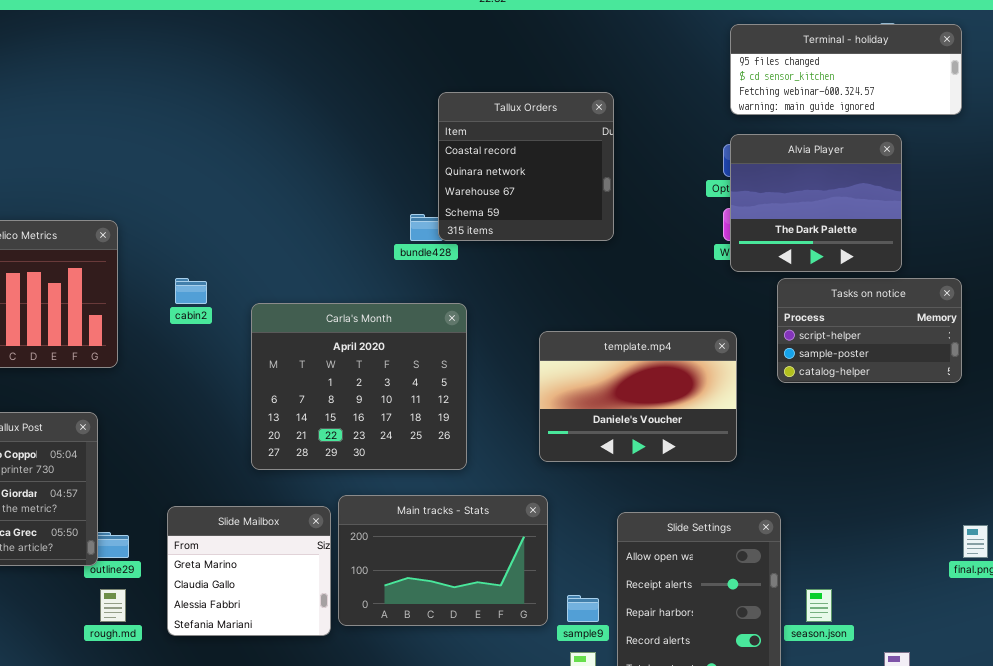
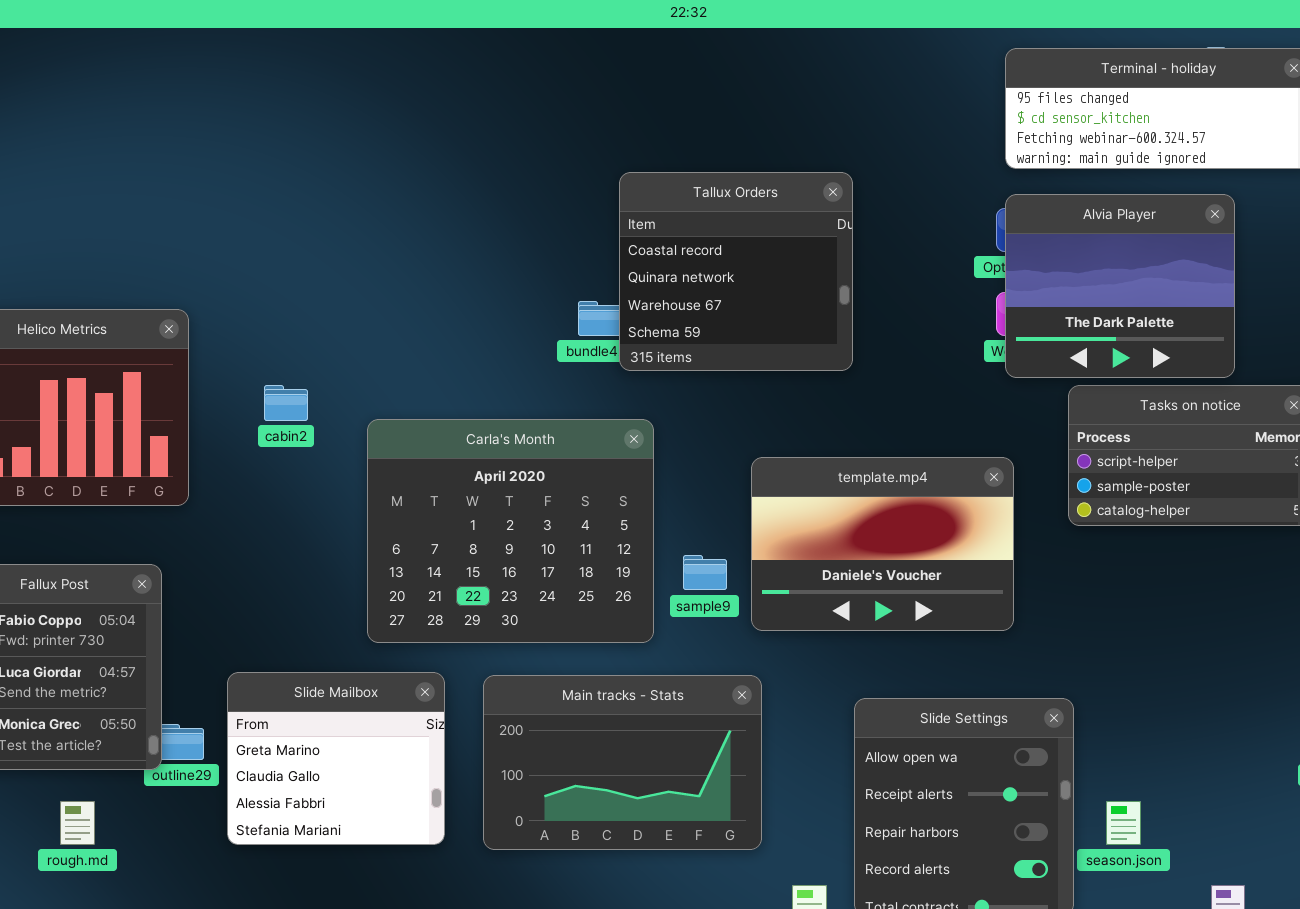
Tallux Orders: [438,92,614,241] -> [619,172,853,371], moved
Slide Mailbox: [167,506,331,636] -> [227,672,445,845], moved
rough.md: [100,589,126,622] -> [60,801,95,845], moved
sample9: [567,595,599,622] -> [683,555,727,590], moved

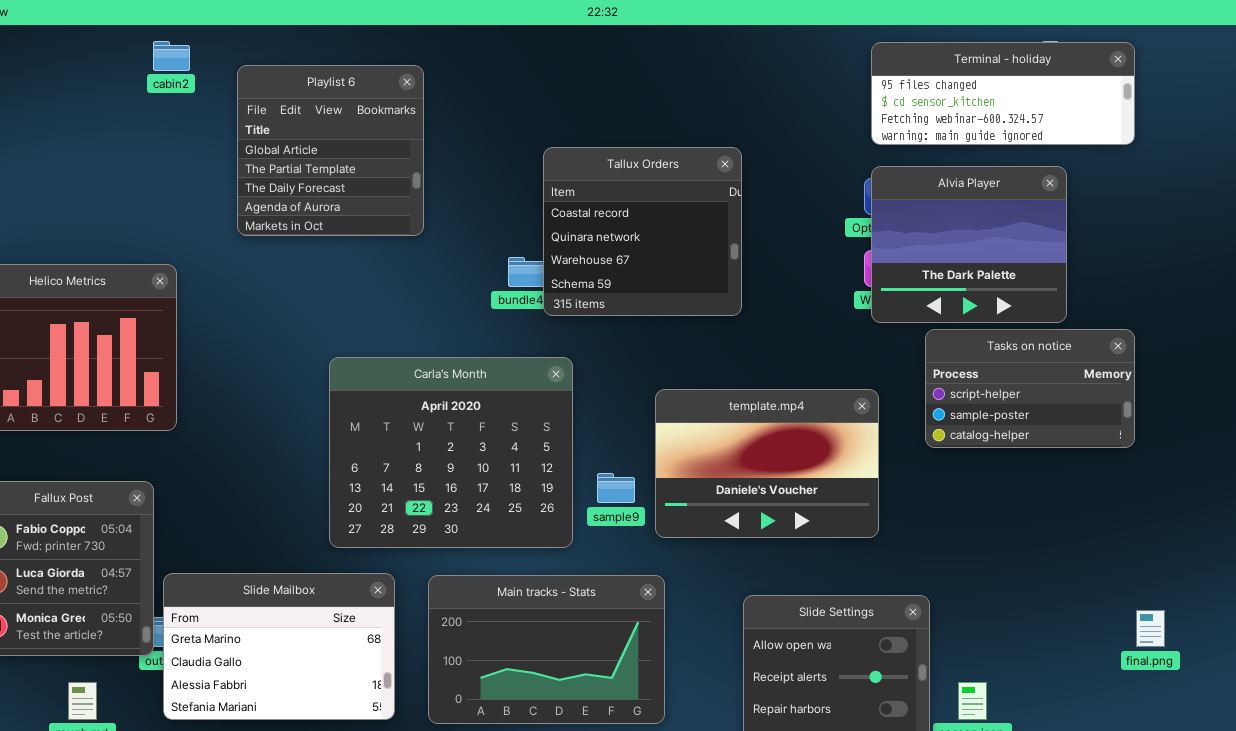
Playlist 6: none -> [237,65,424,236], opened
cabin2: [264,385,308,421] -> [153,41,190,71], moved
Slide Mailbox: [227,672,445,845] -> [163,573,395,720], resized

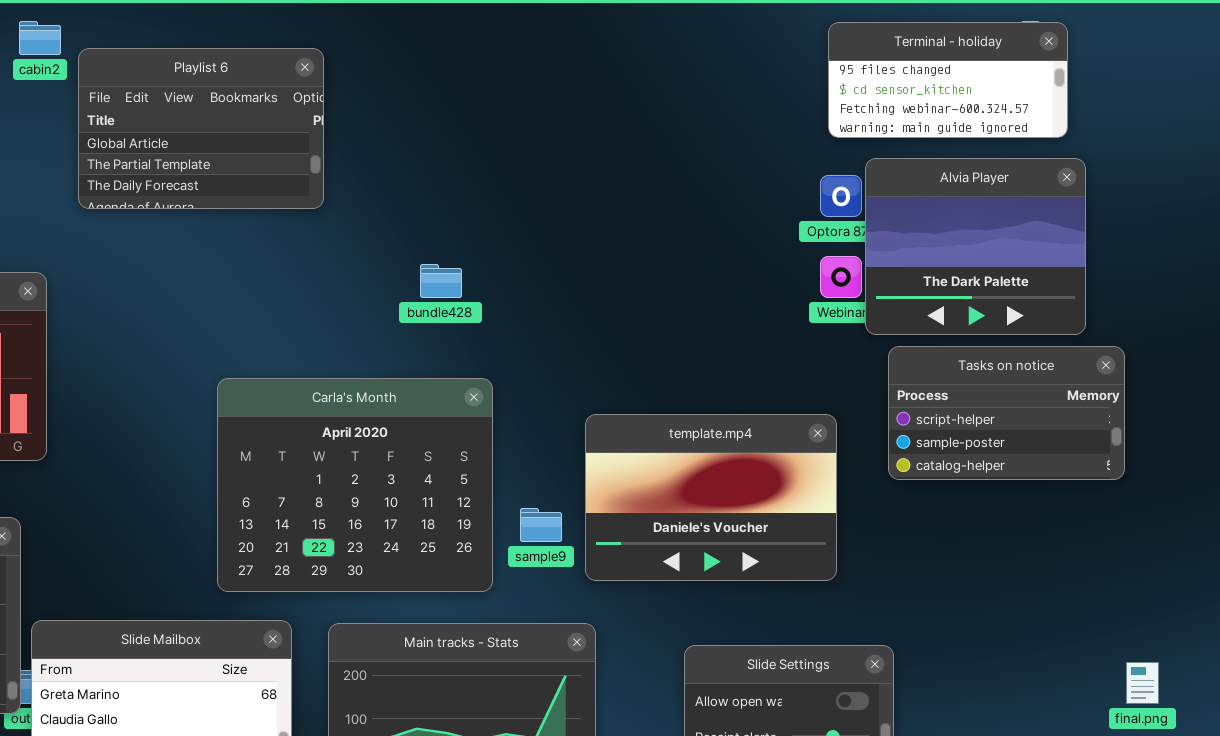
Terminal - holiday: [871,42,1135,145] -> [828,22,1068,138], resized
Playlist 6: [237,65,424,236] -> [78,48,324,209], resized
Tallux Orders: [543,147,742,316] -> none, closed
Alvia Player: [871,166,1067,323] -> [865,158,1086,335], moved

